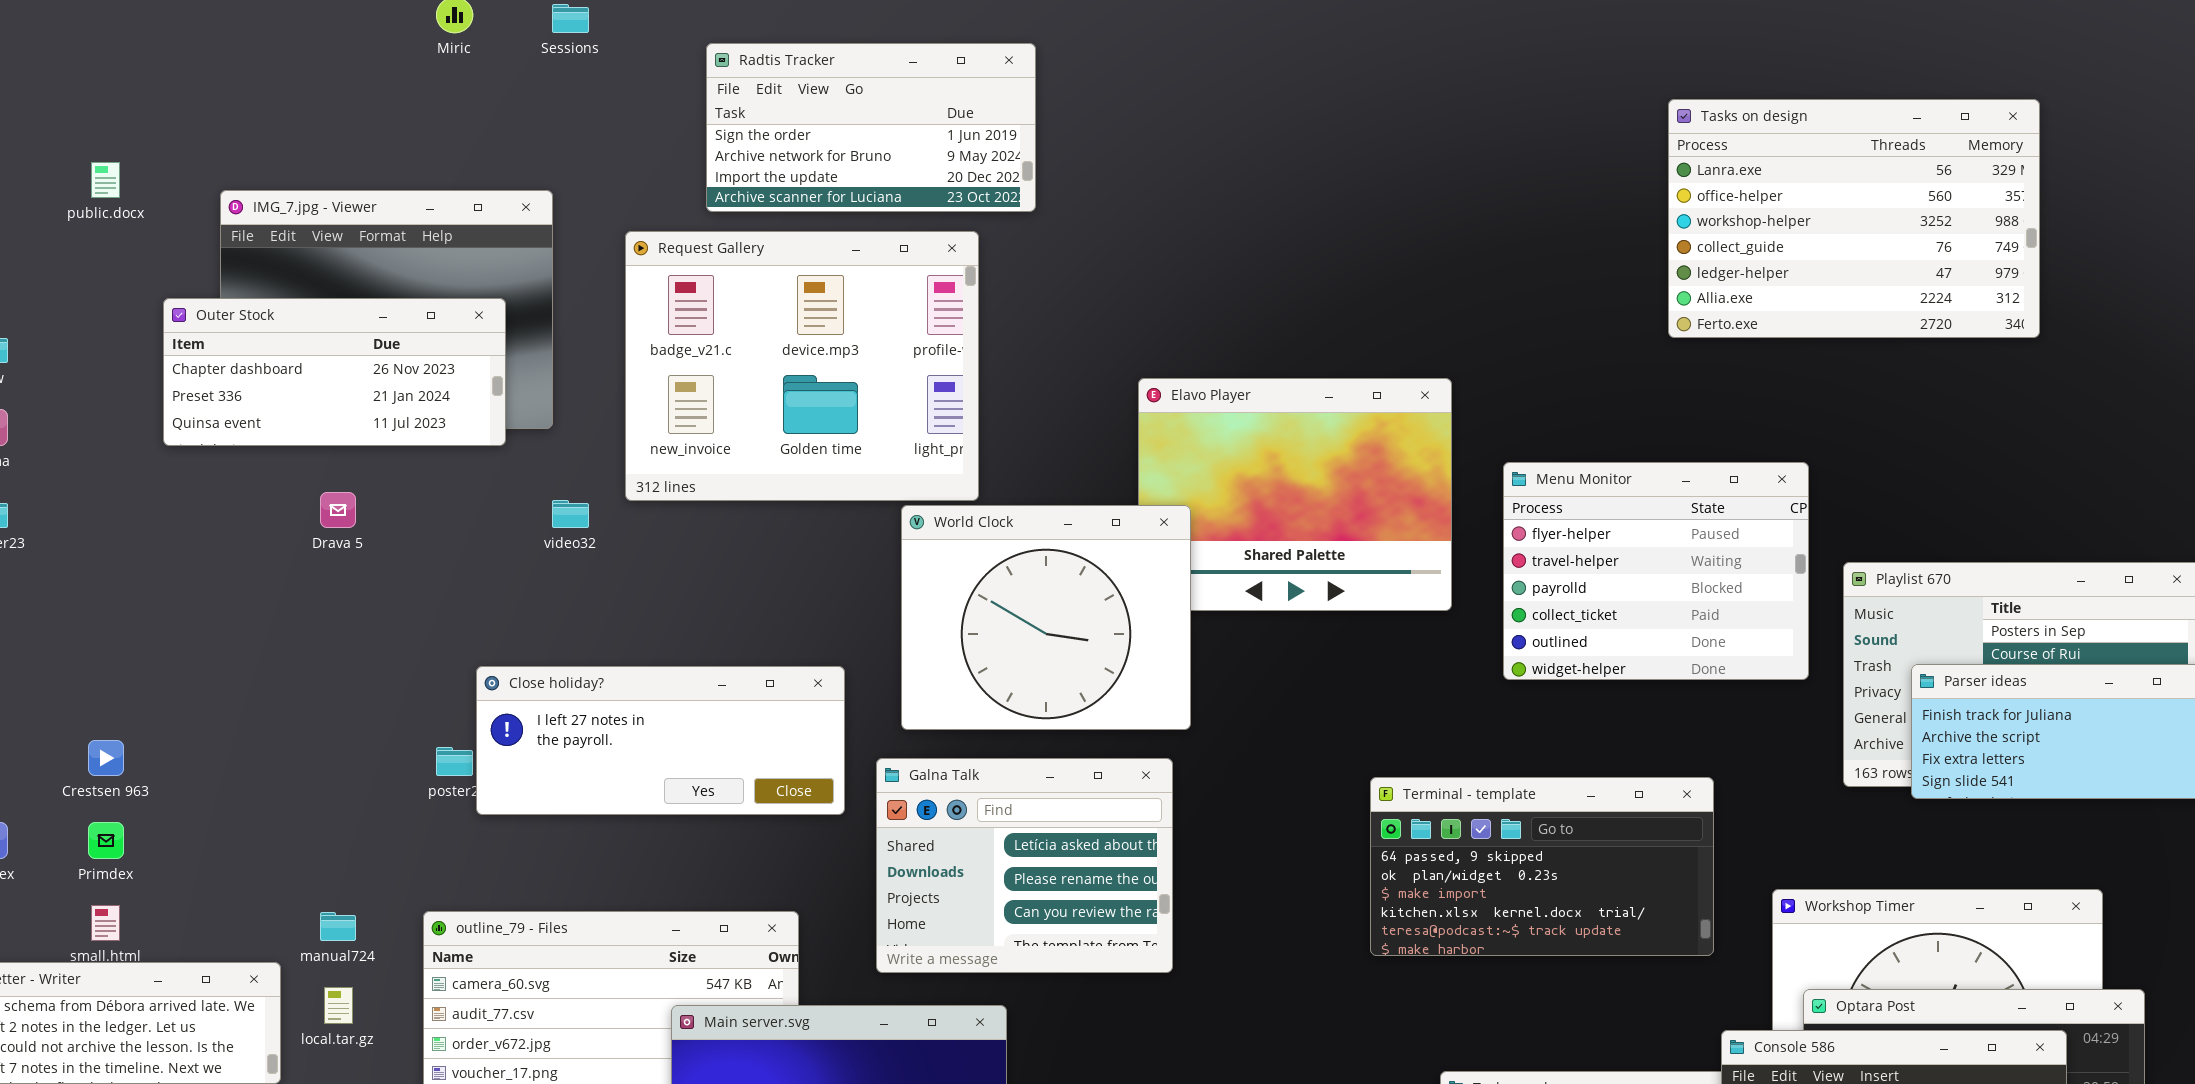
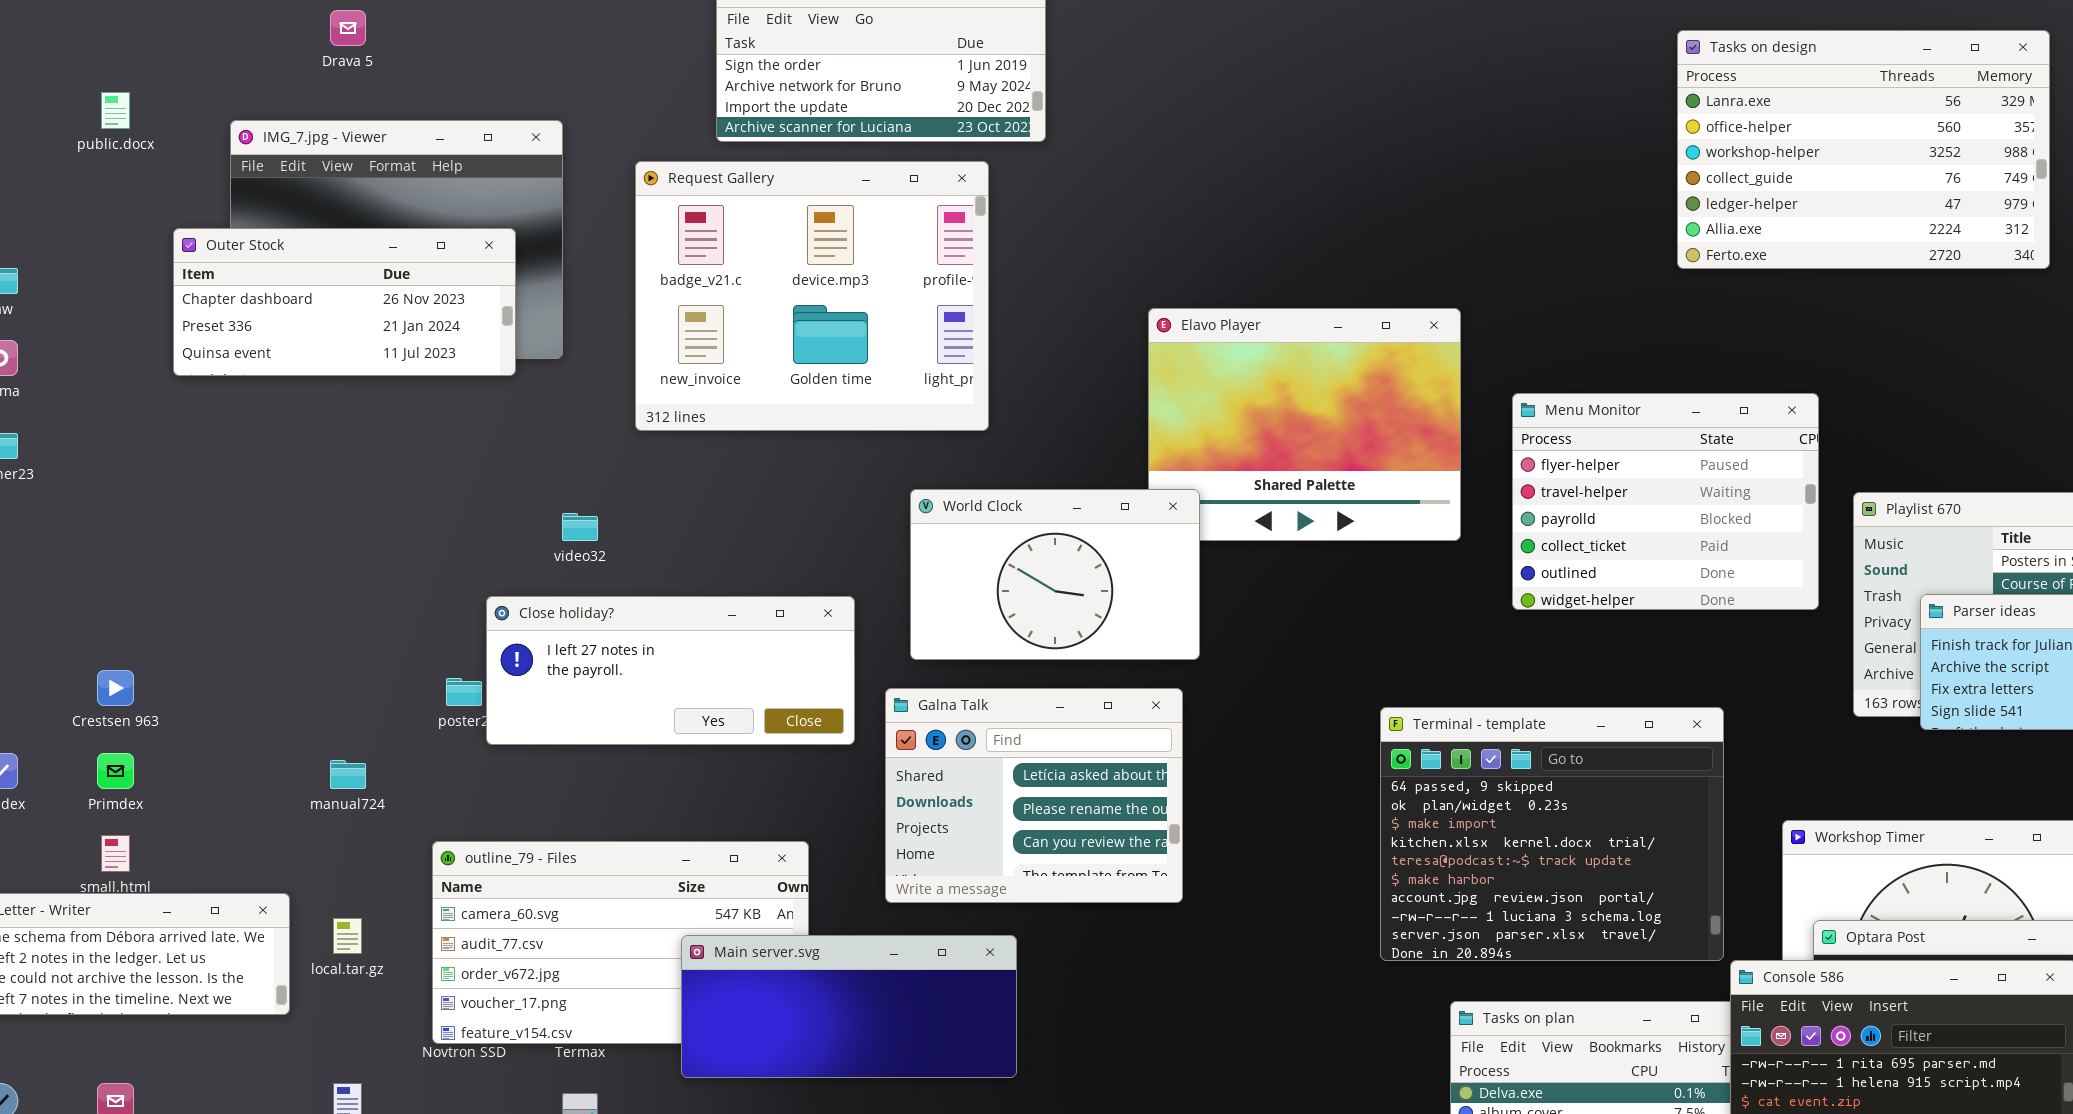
Drava 5: [320,492,356,528] -> [330,10,366,46], moved
video32: [552,500,589,528] -> [562,513,598,541], moved
World Clock: [901,505,1191,730] -> [910,489,1200,660], resized
Terminal - template: [1370,777,1714,956] -> [1380,707,1724,961], resized
manual724: [320,912,356,941] -> [330,760,366,789], moved

